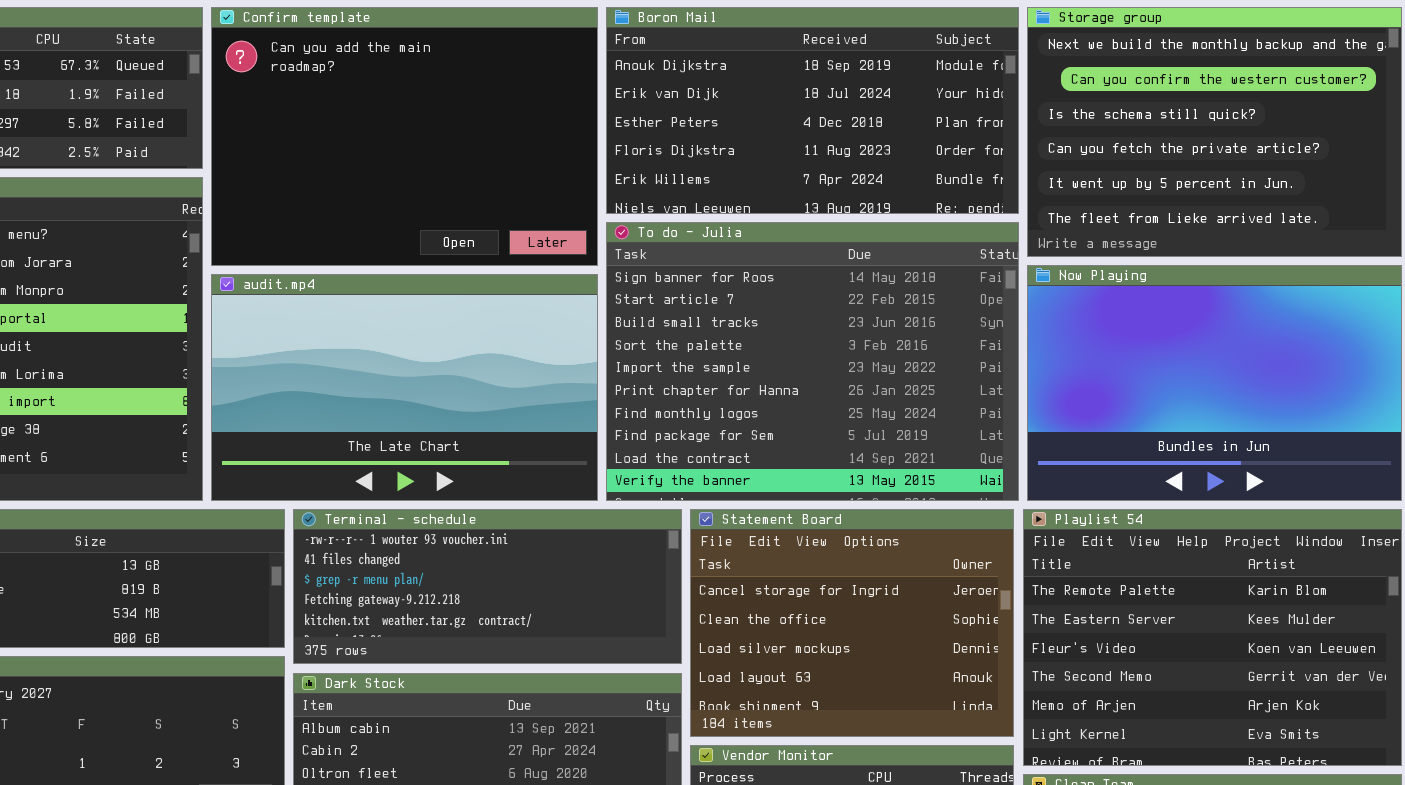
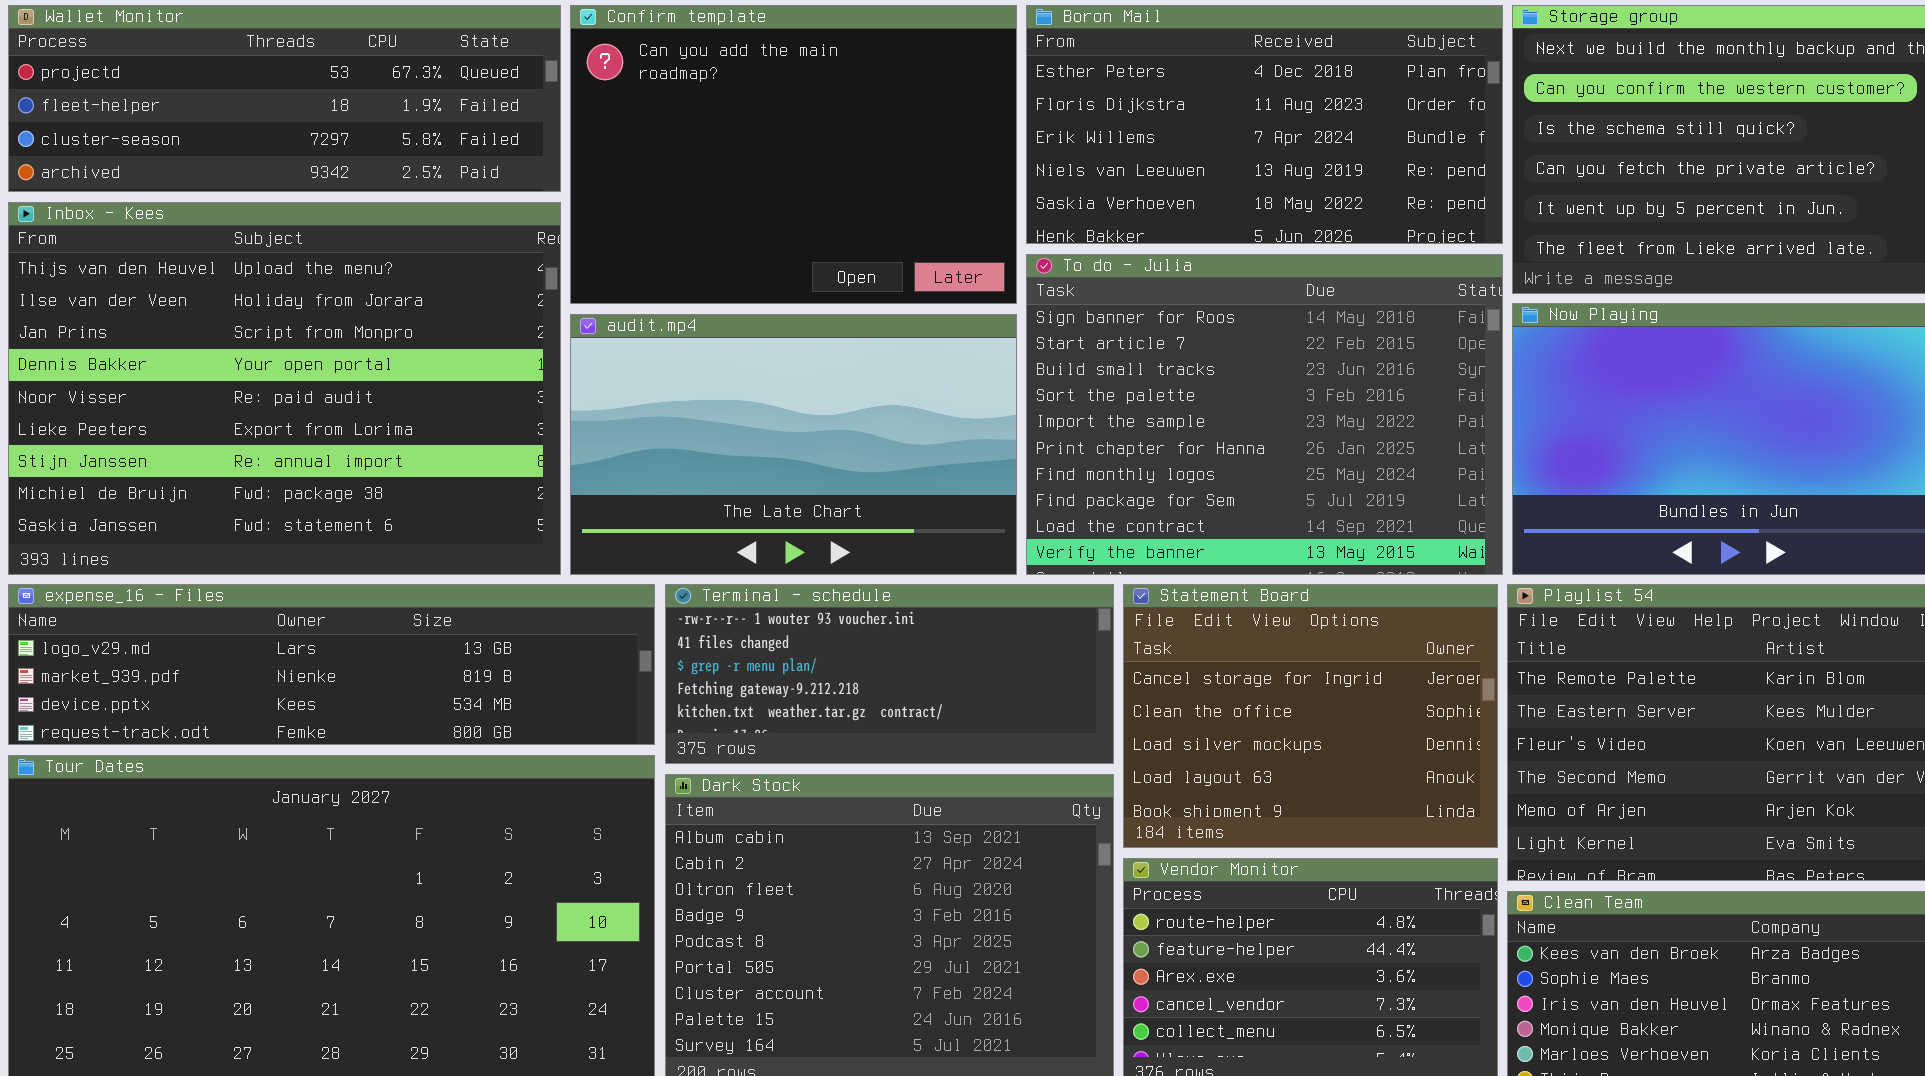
Boron Mail: [606,7,1019,214] -> [1026,5,1503,244], scrolled down 2 rows

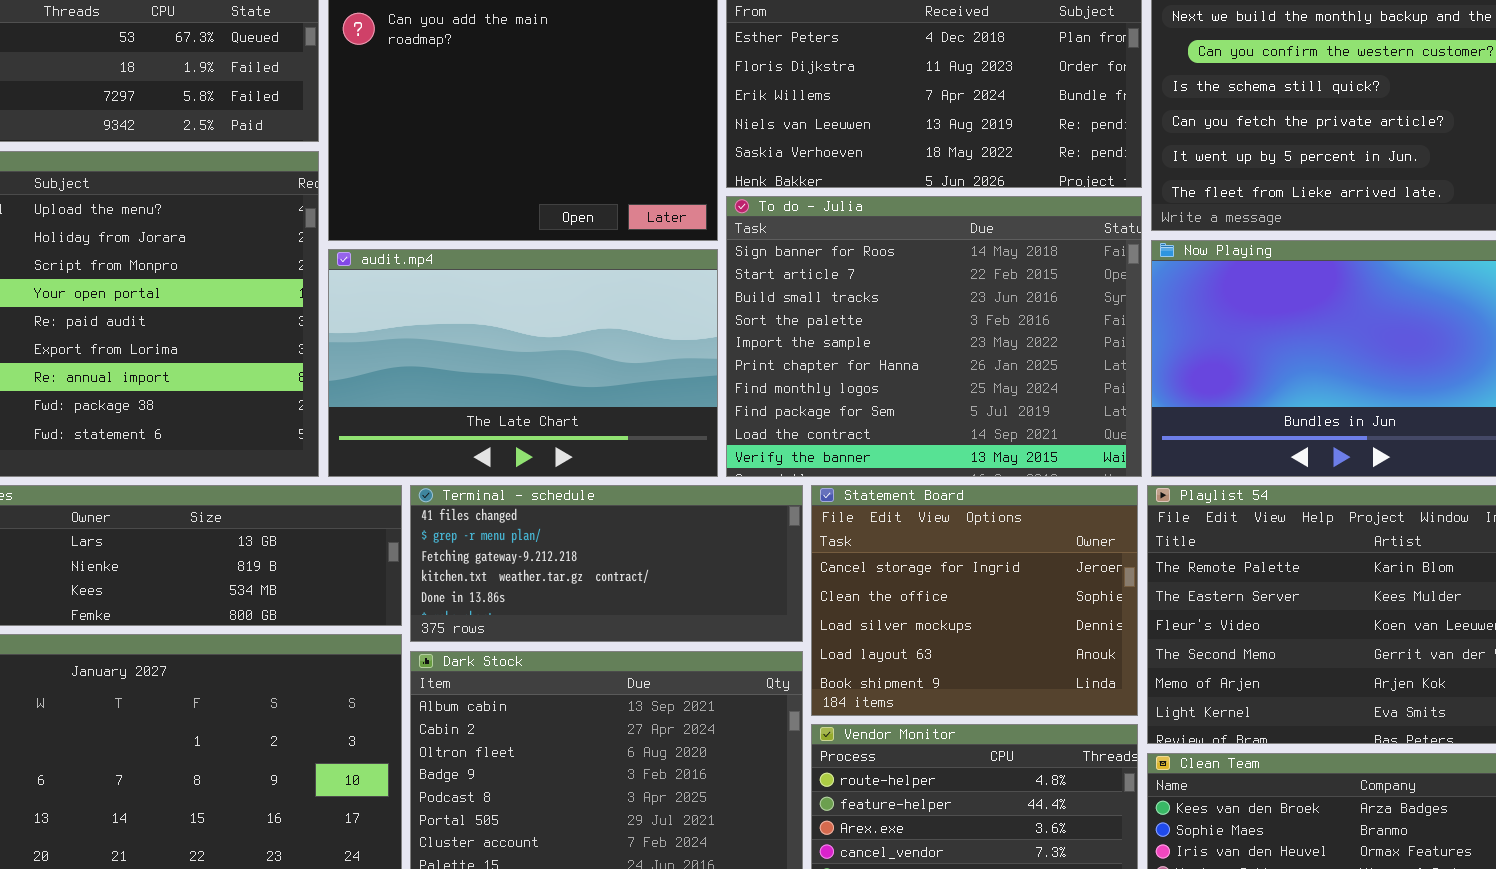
Terminal - schedule: [665,584,1114,764] -> [410,485,803,642], scrolled down 1 row

